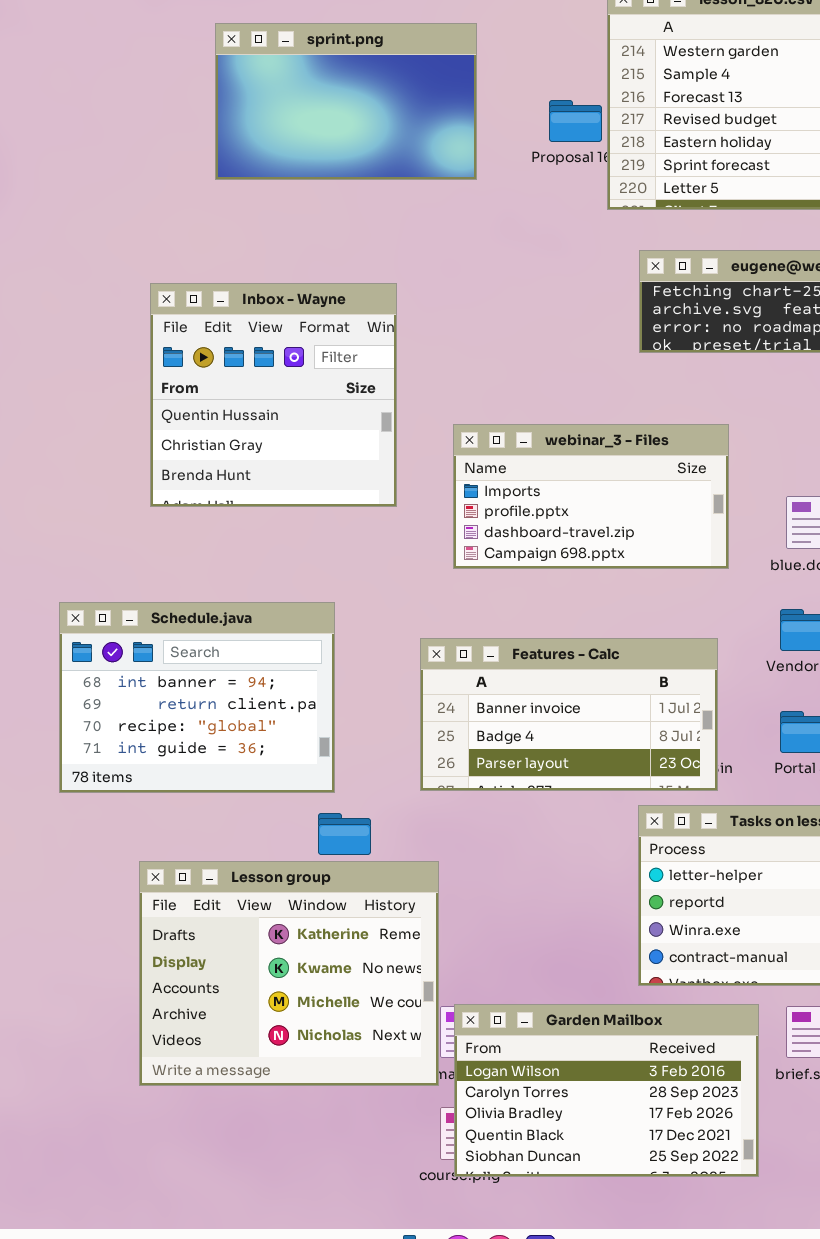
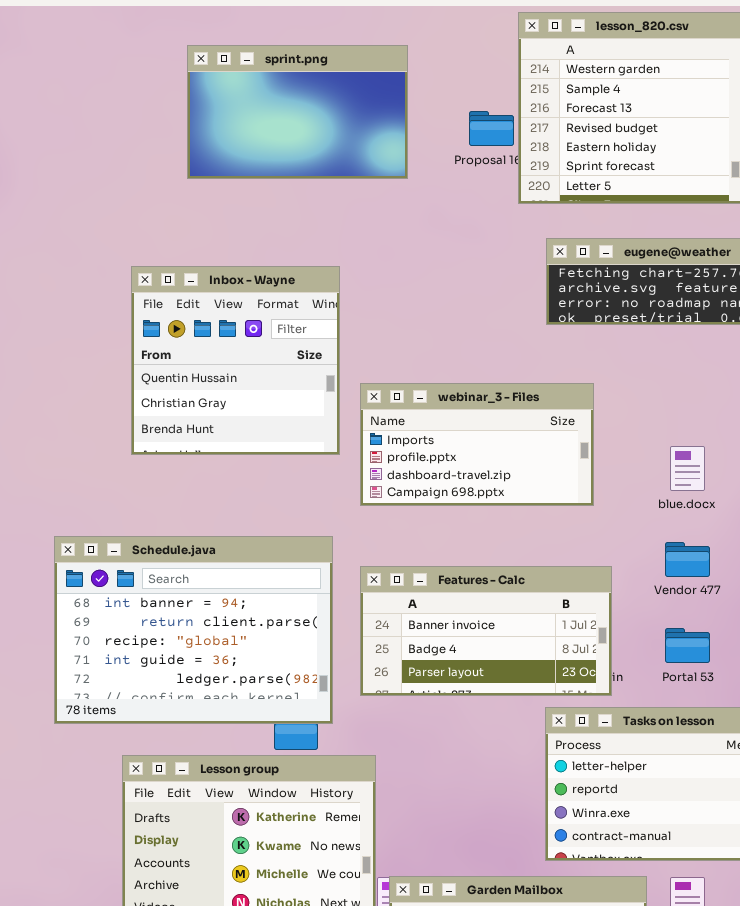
webinar_3 - Files: [453,424,729,569] -> [360,383,594,506], moved
Schedule.java: [59,602,335,793] -> [54,536,333,724], resized

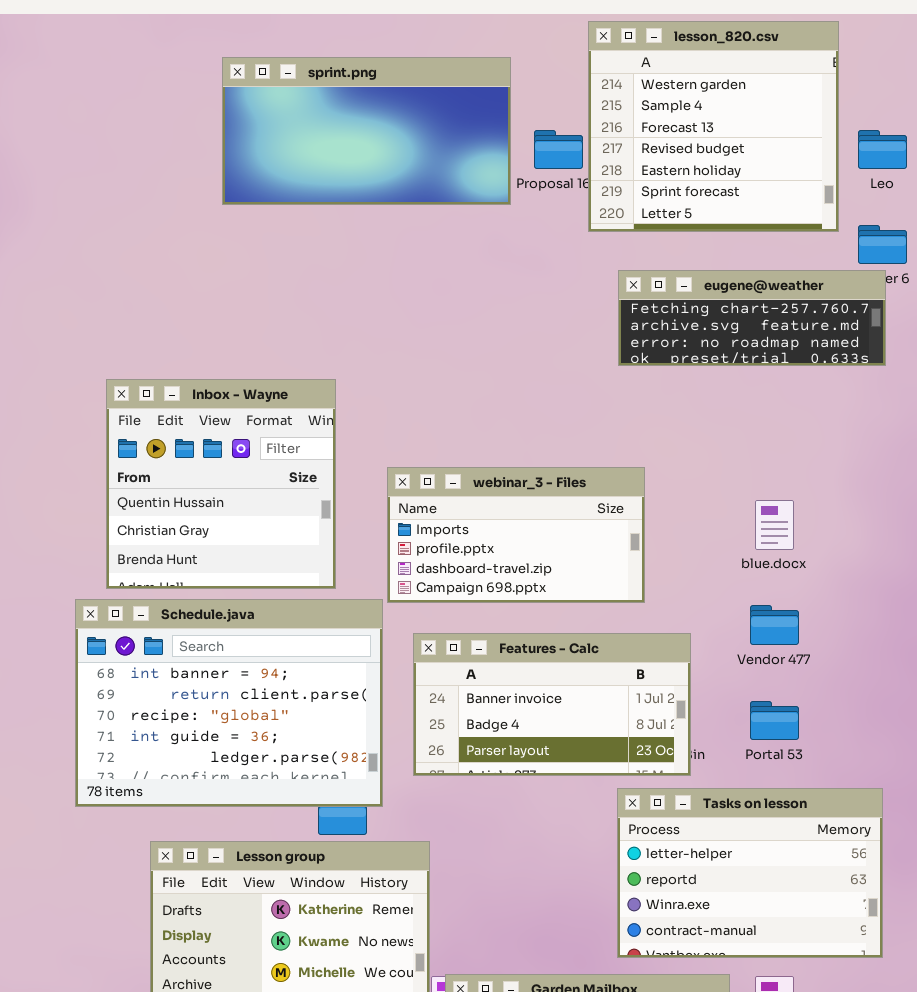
sprint.png: [187,45,408,179] -> [222,57,511,205], resized
Inbox - Wayne: [131,266,340,455] -> [106,379,336,589], moved
webinar_3 - Files: [360,383,594,506] -> [387,467,645,603], moved

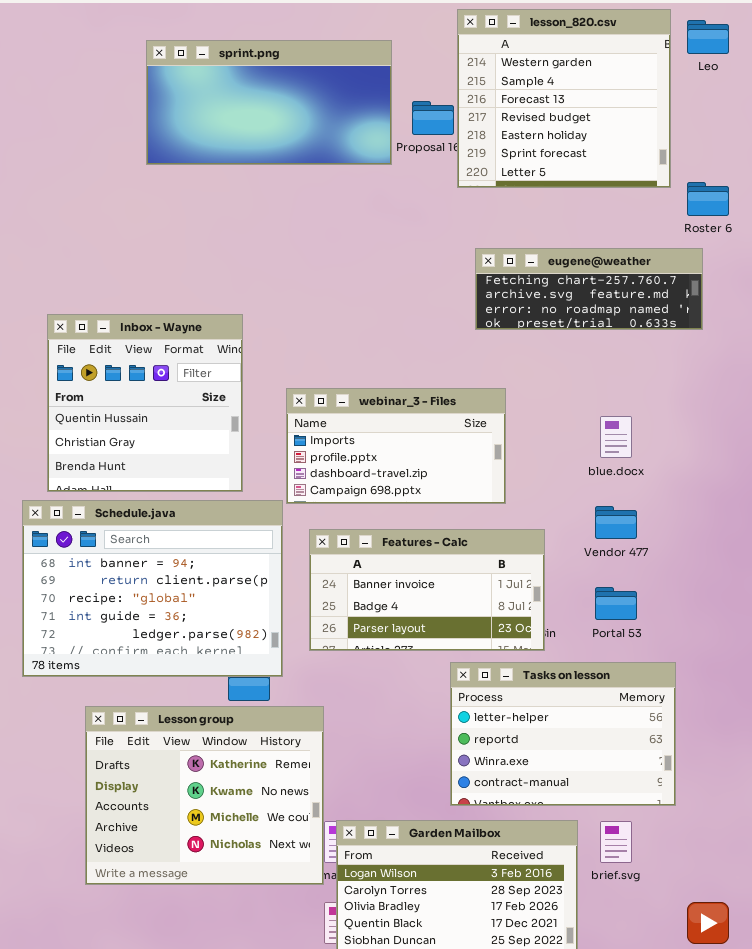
Leo: [858,130,907,169] -> [687,20,729,54], moved
eugene@weather: [618,270,886,366] -> [475,248,703,330], moved
Tasks on lesson: [617,788,883,958] -> [450,662,676,806], moved

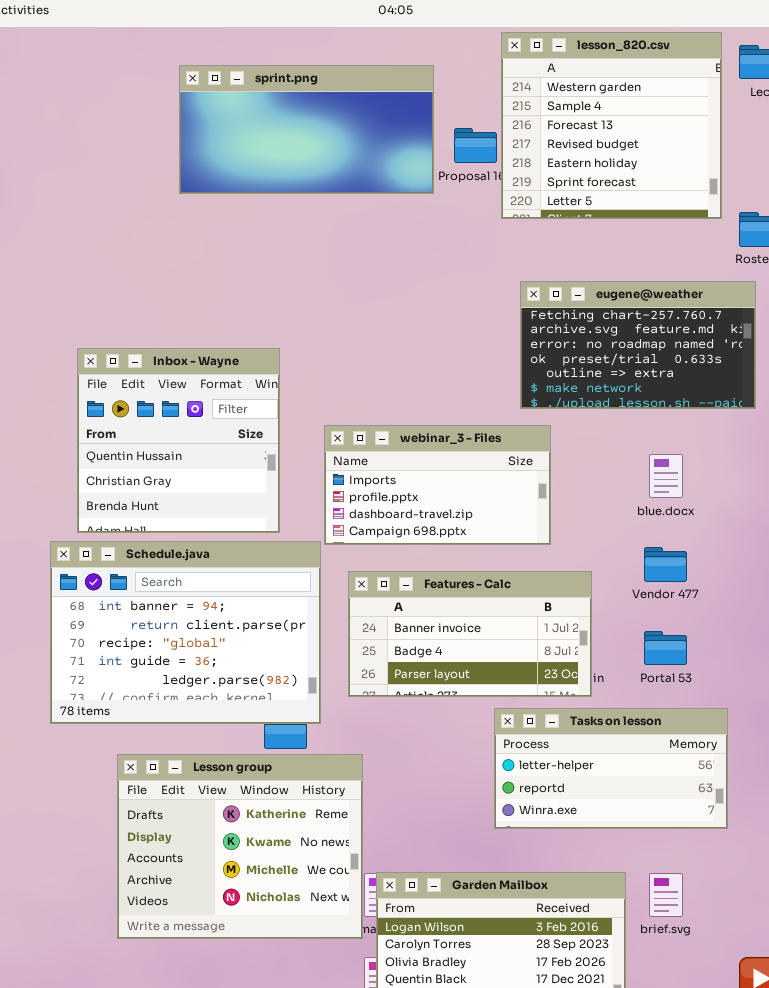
eugene@weather: [475,248,703,330] -> [520,281,756,409], resized
Tasks on lesson: [450,662,676,806] -> [494,708,728,829], resized

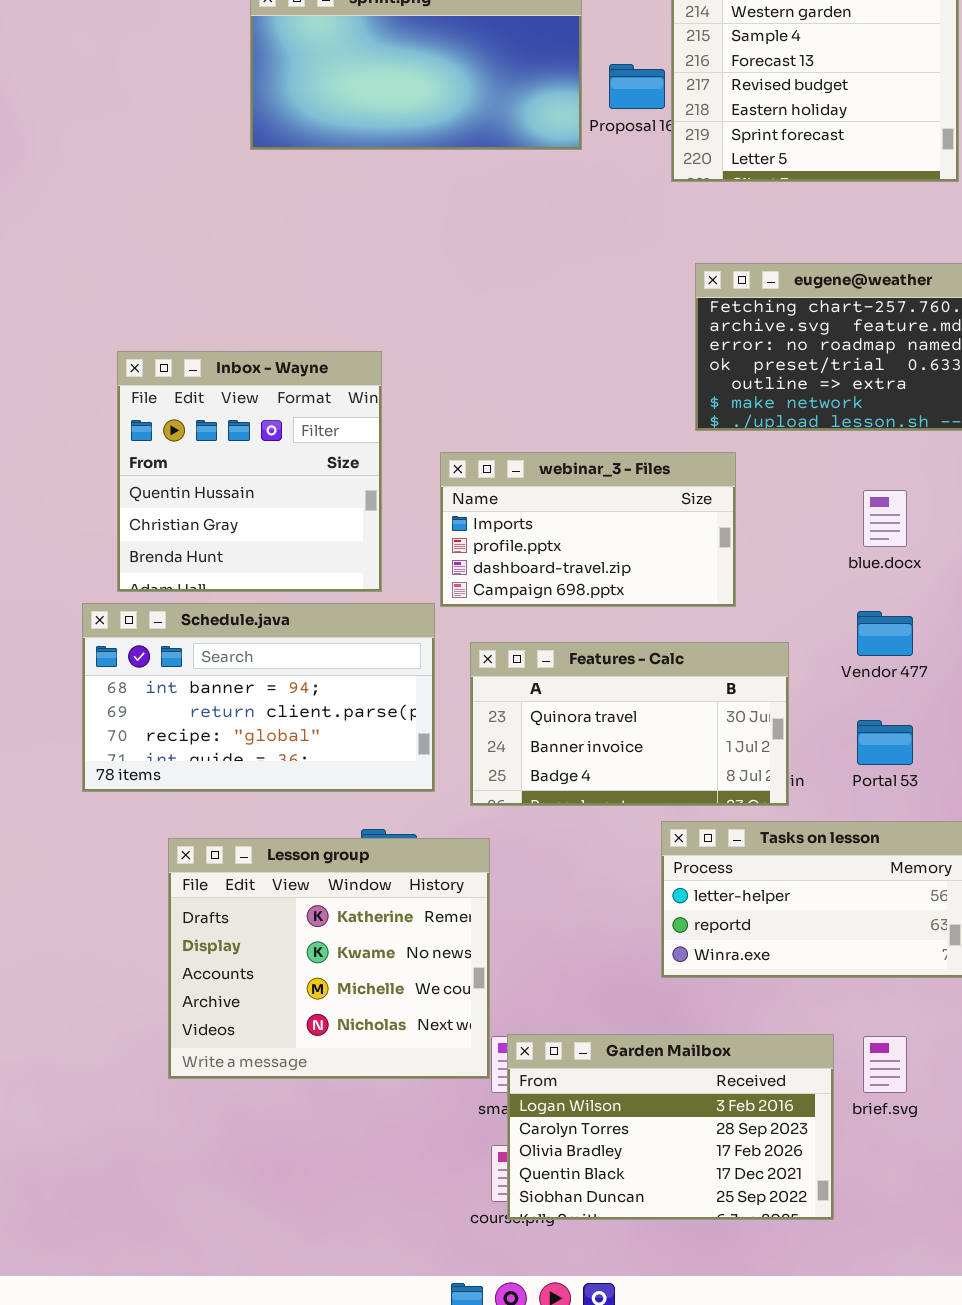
Schedule.java: [50,541,321,724] -> [82,603,435,792], resized
Features - Calc: [348,571,592,697] -> [470,642,789,806], scrolled up 1 row
Lesson group: [117,754,363,939] -> [168,838,490,1079], moved

